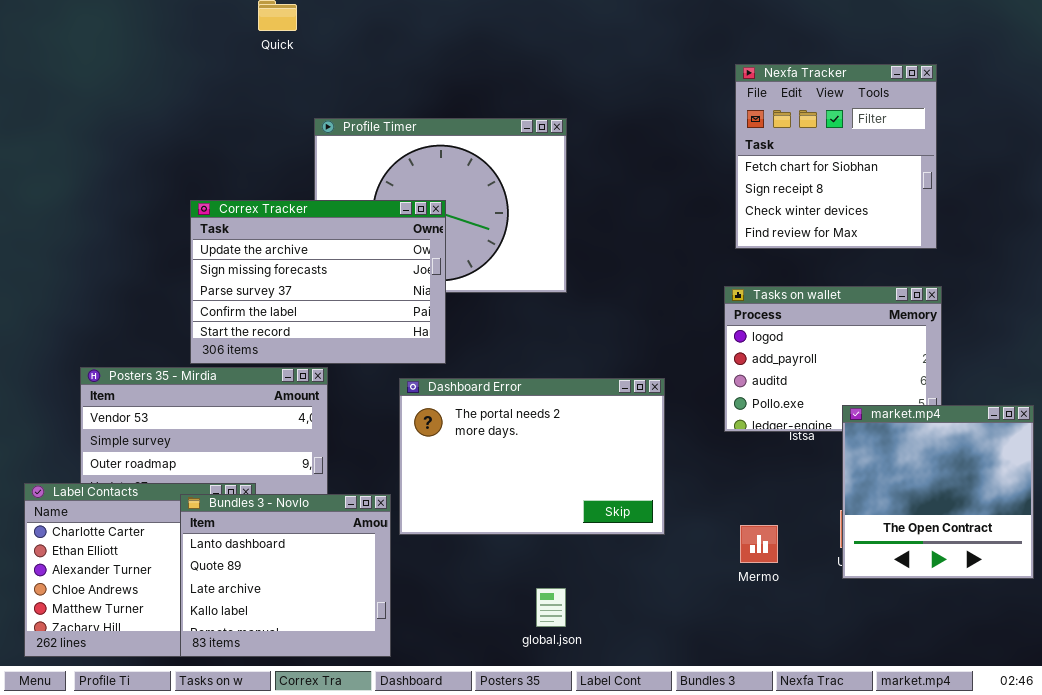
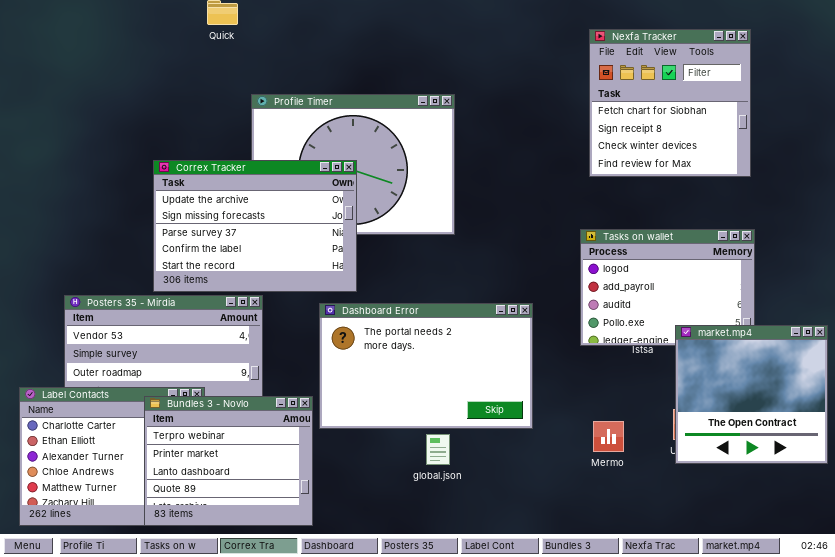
Nexfa Tracker: [735,64,937,249] -> [589,29,751,177], moved
Bundles 3 - Novlo: [180,494,391,657] -> [144,396,313,526], scrolled up 2 rows
global.json: [536,588,566,627] -> [426,434,450,465], moved

